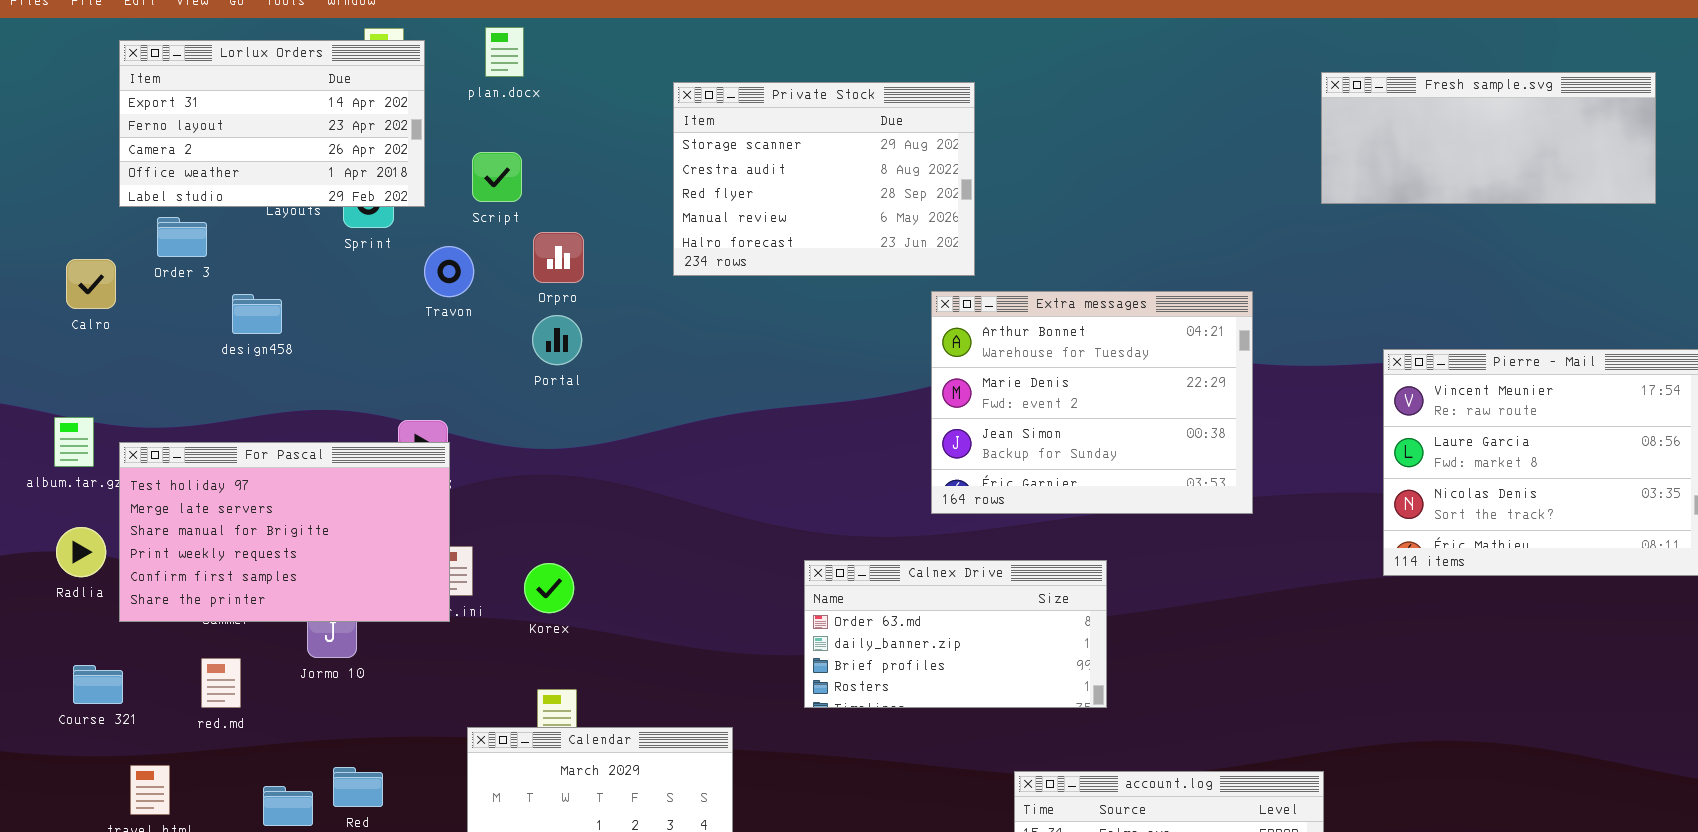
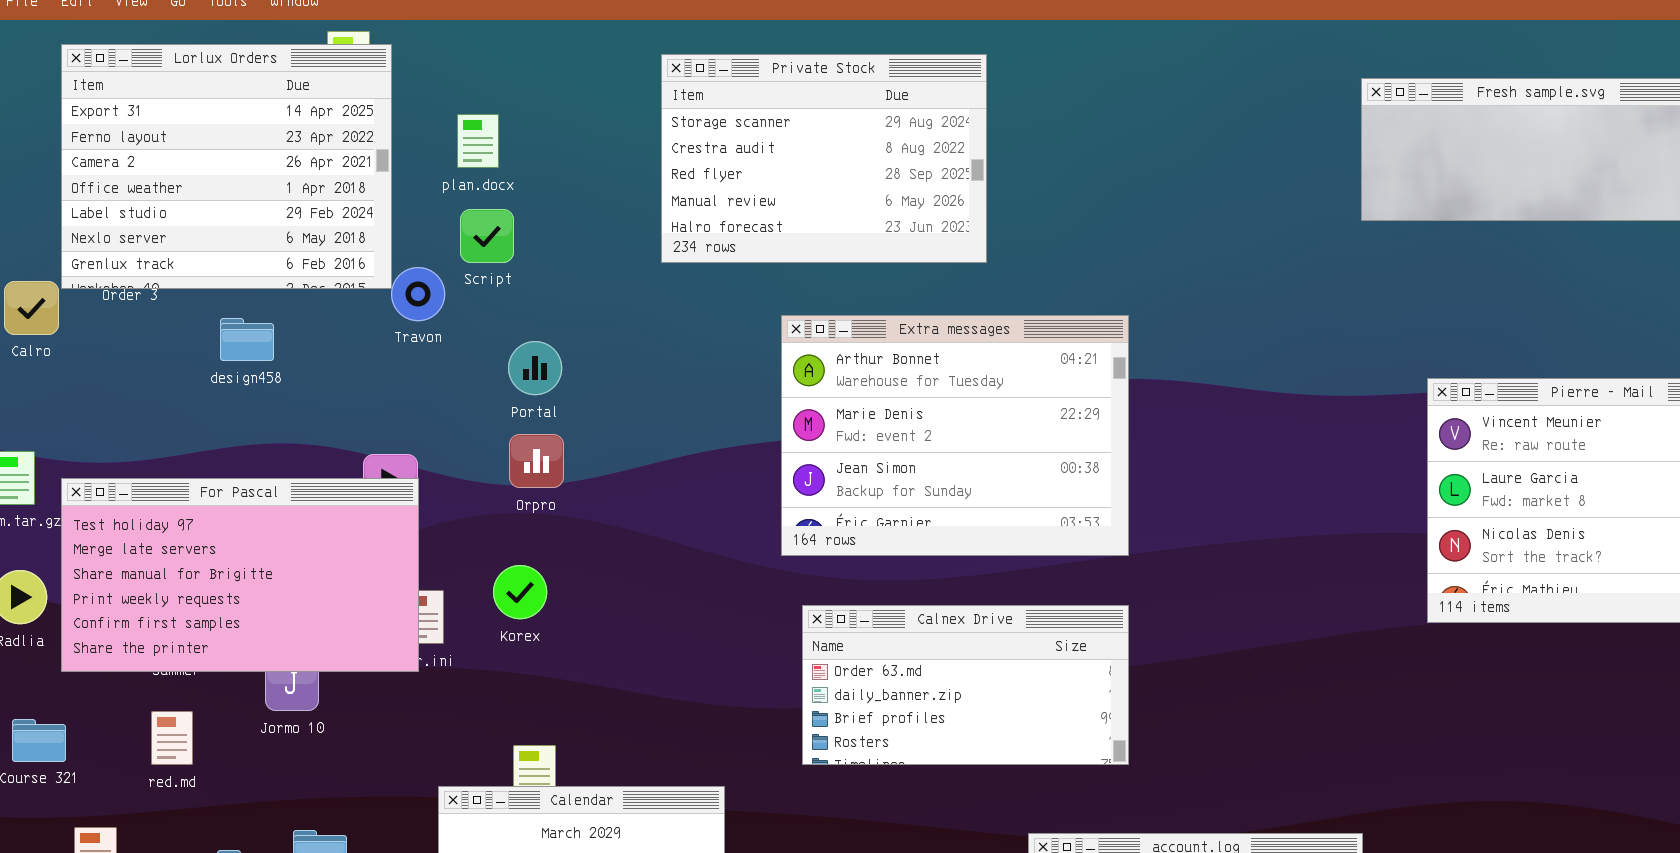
plan.docx: [485,27,524,77] -> [457,114,499,168], moved
Lorlux Orders: [119,40,425,207] -> [61,44,392,289], resized
Private Stock: [673,82,975,276] -> [661,54,987,263], moved
Script: [472,152,522,202] -> [460,209,514,263], moved
Orpro: [533,232,584,283] -> [509,434,564,488], moved
Extra messages: [931,291,1253,514] -> [781,315,1129,556], moved
design458: [232,294,282,334] -> [220,318,274,361], moved
Korex: [524,563,574,613] -> [493,565,547,619], moved

